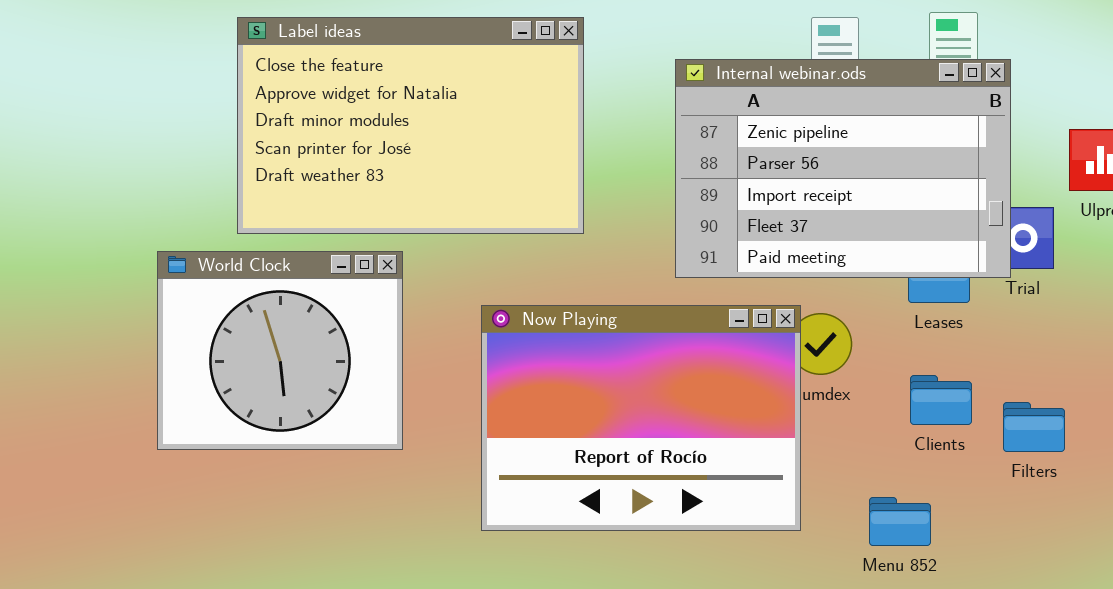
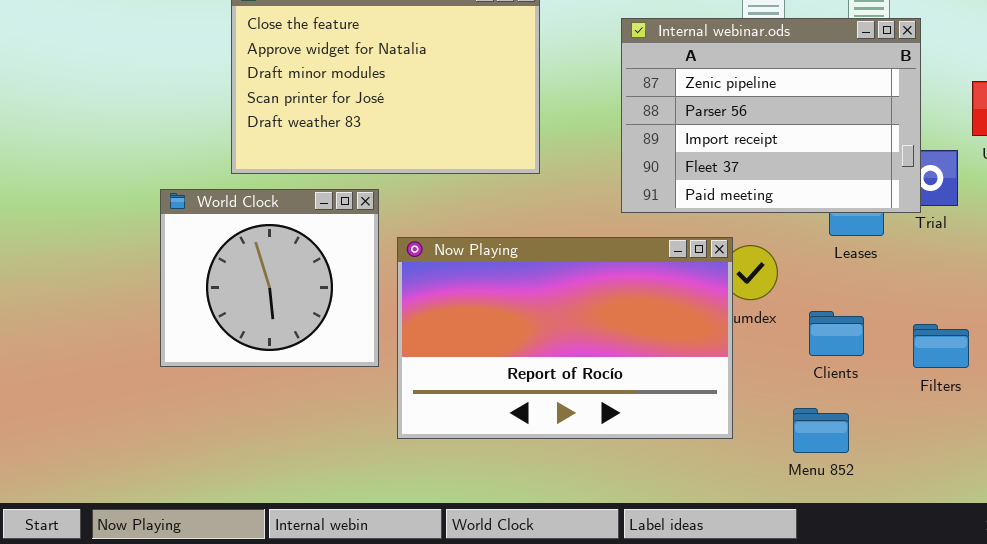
Now Playing: [481,305,801,531] -> [397,237,733,439], resized
Clients: [910,375,972,425] -> [809,311,864,356], moved

